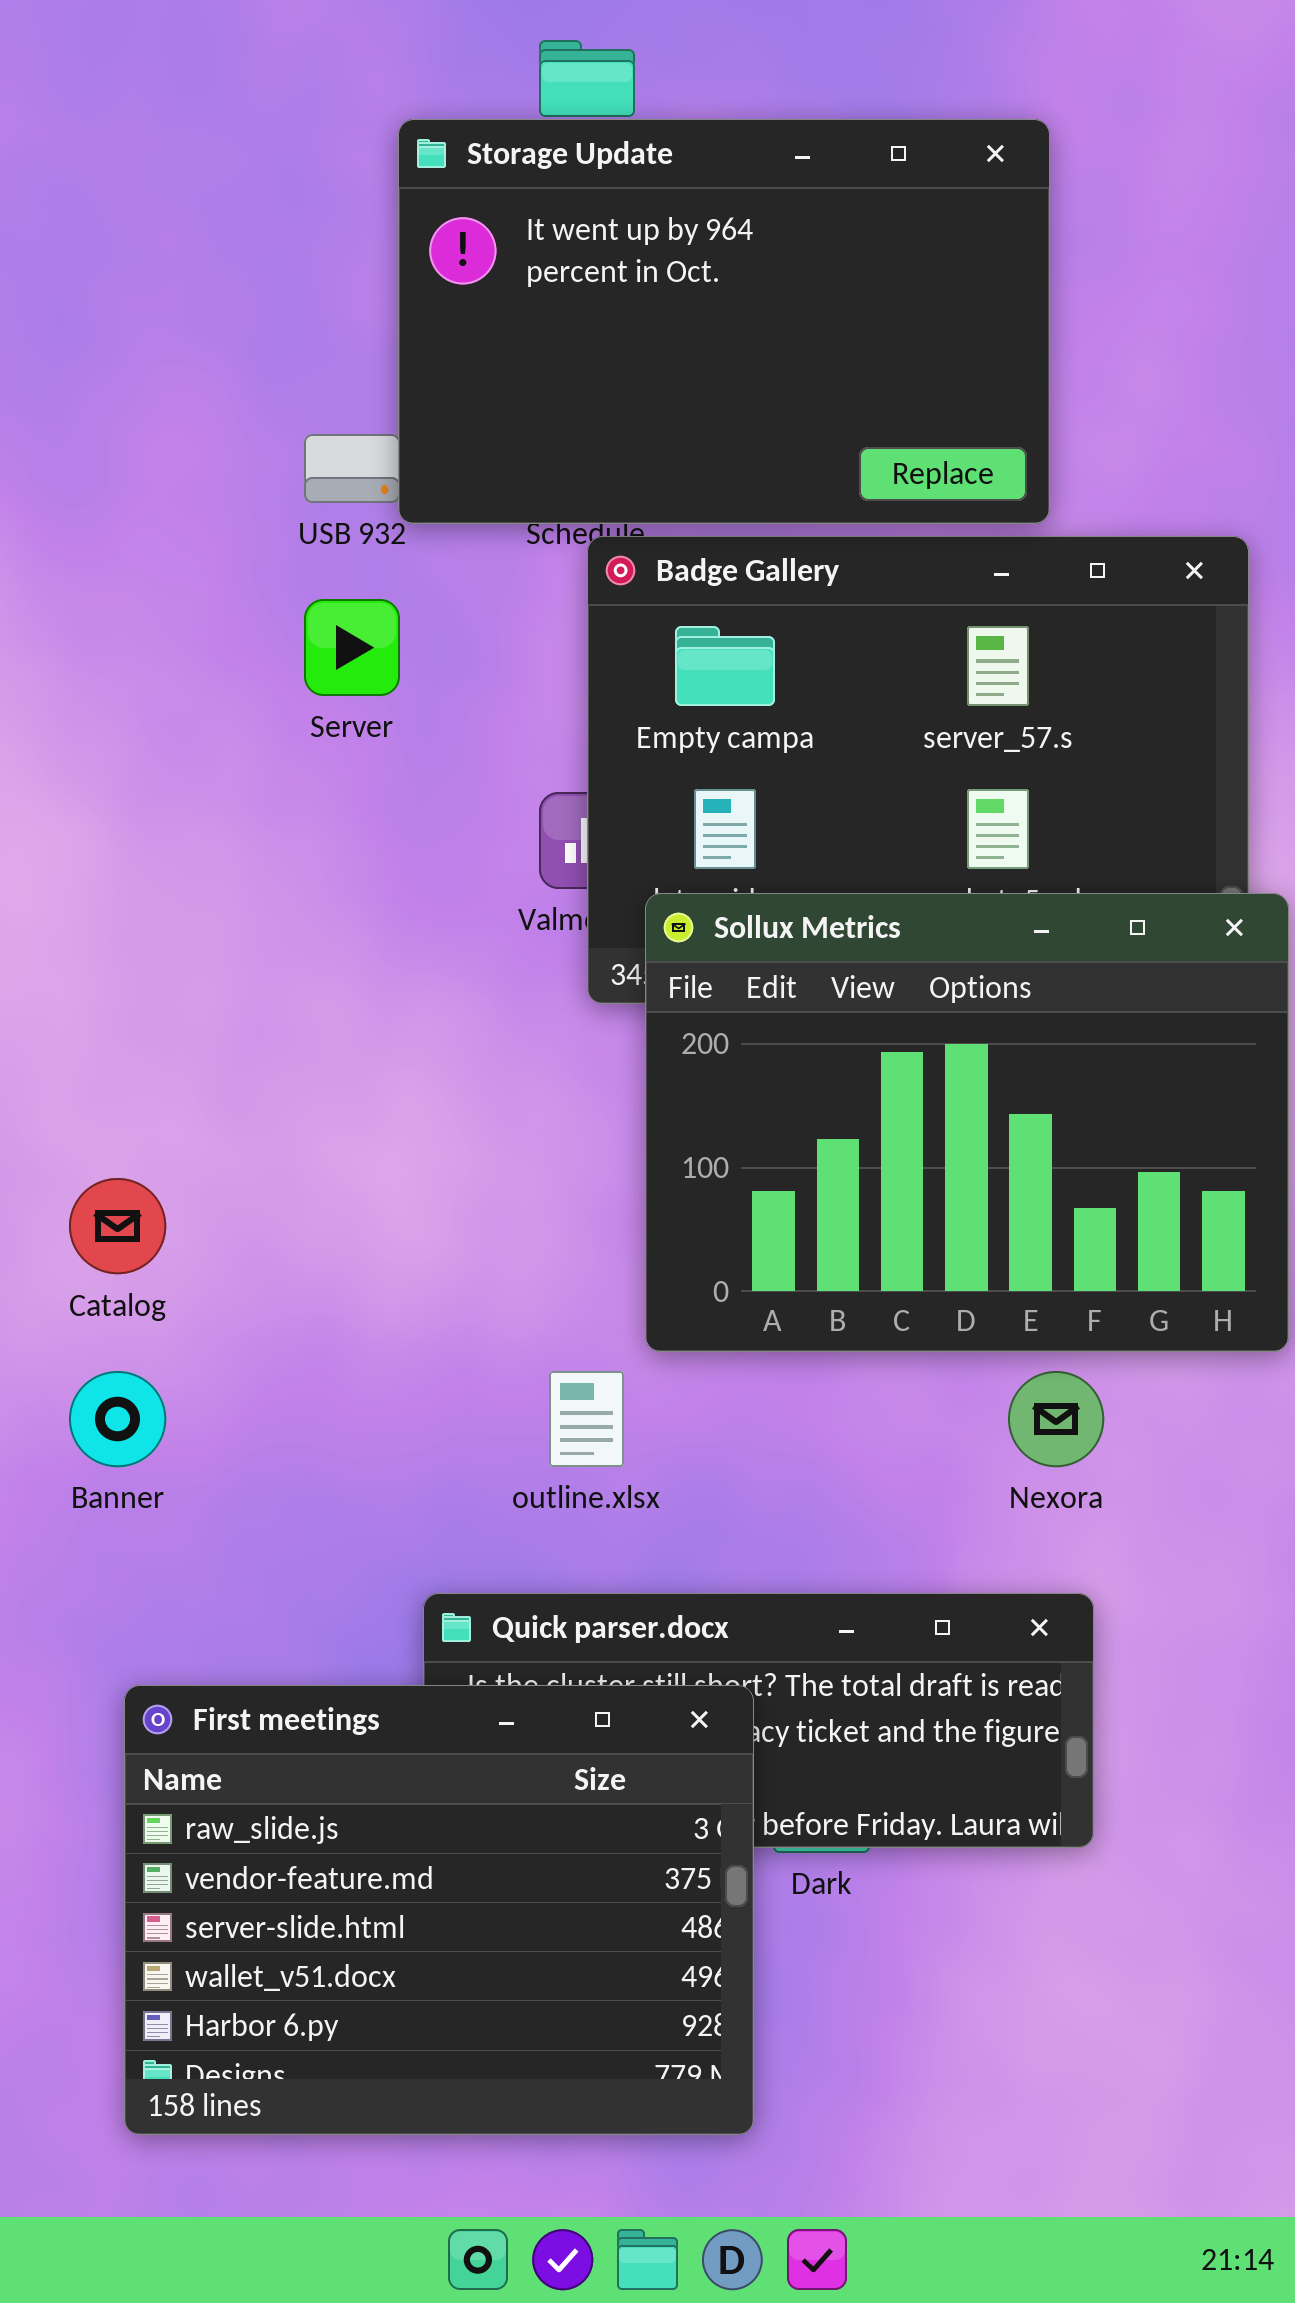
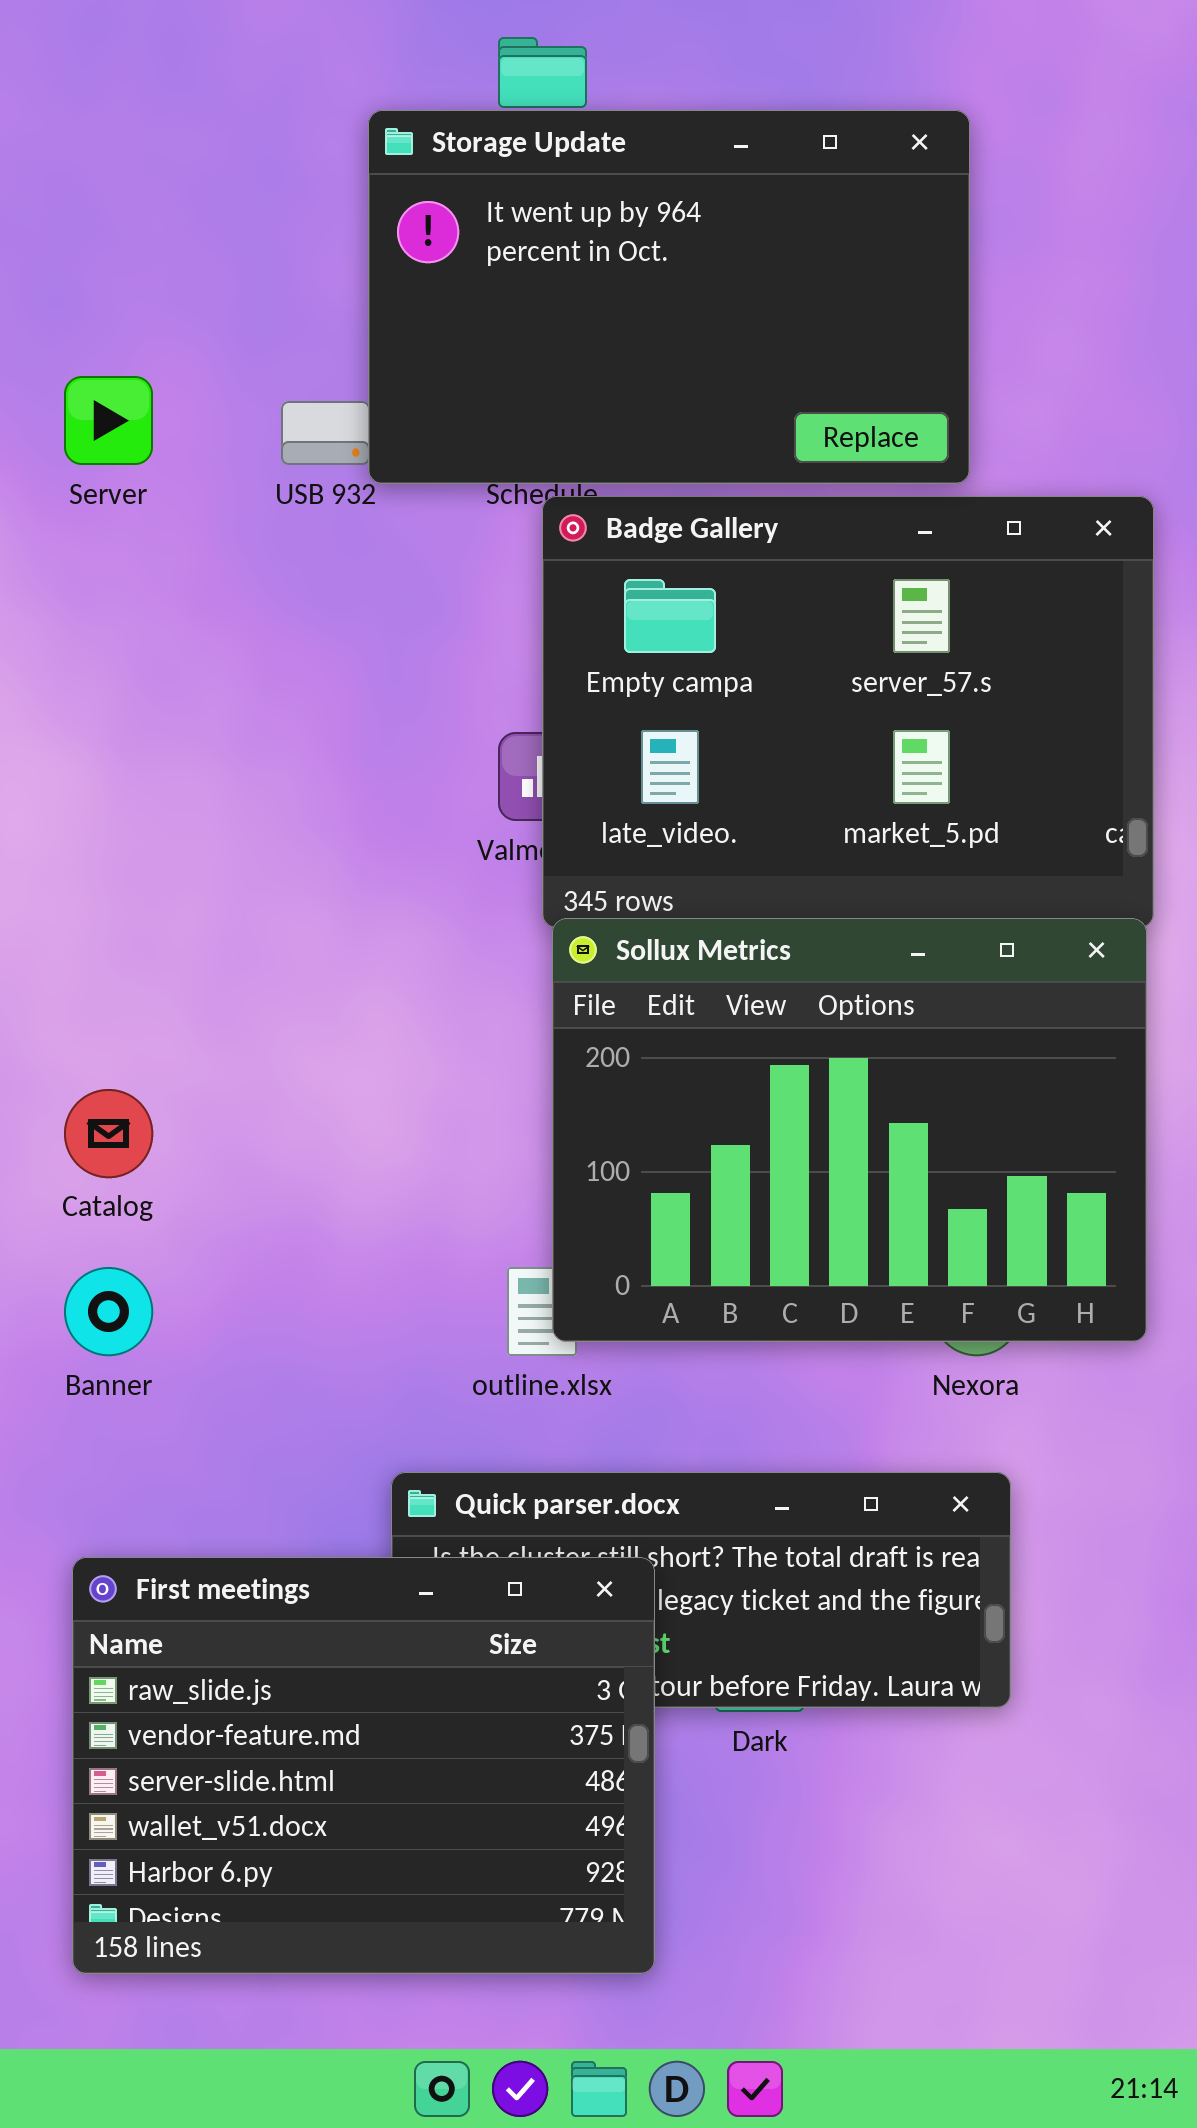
Server: [304,599,400,696] -> [64,376,153,465], moved
Sollux Metrics: [645,893,1289,1352] -> [552,918,1147,1342], moved
First meetings: [124,1685,754,2135] -> [72,1557,655,1974], moved

